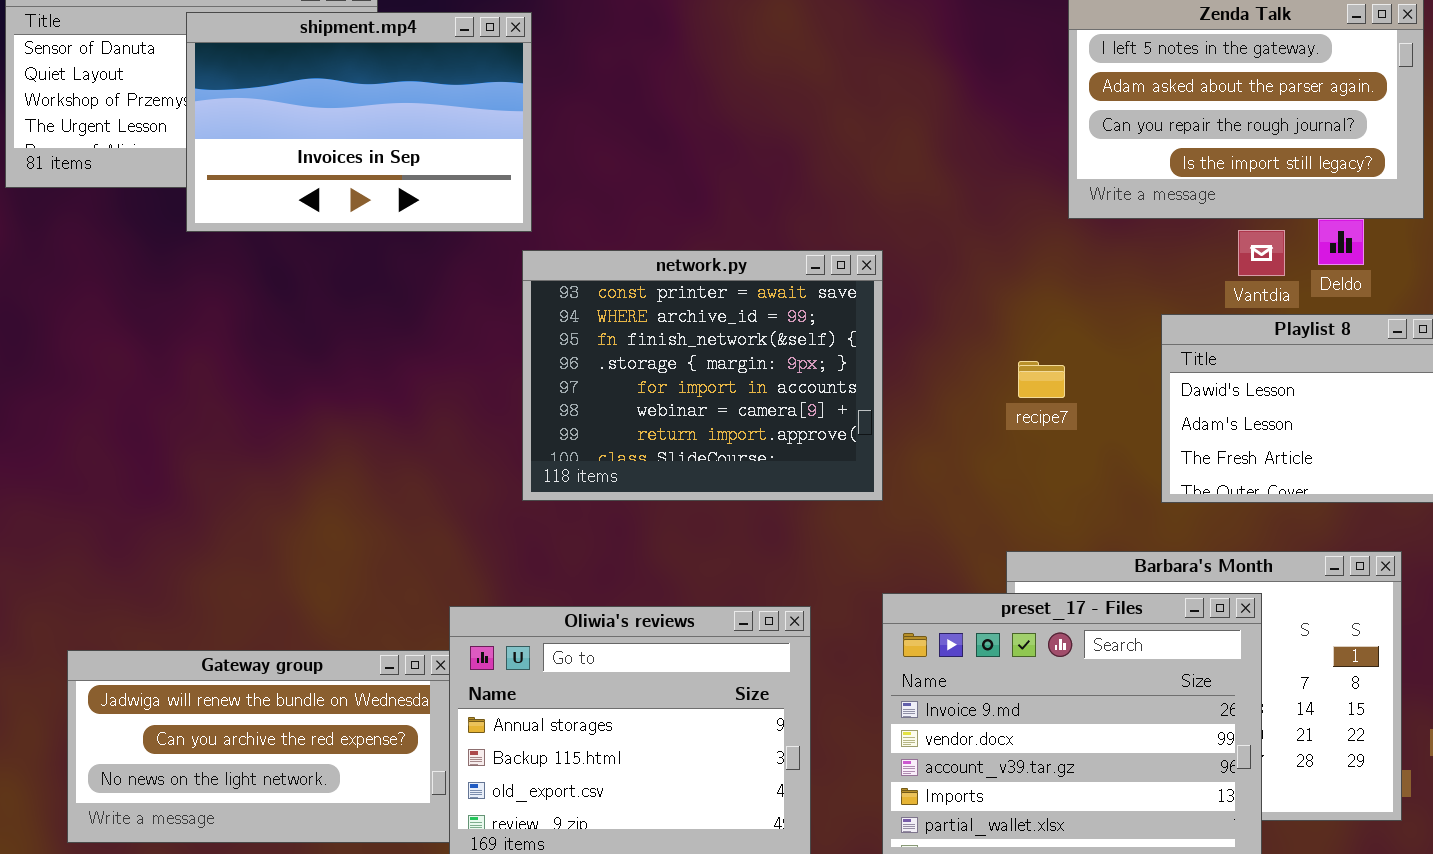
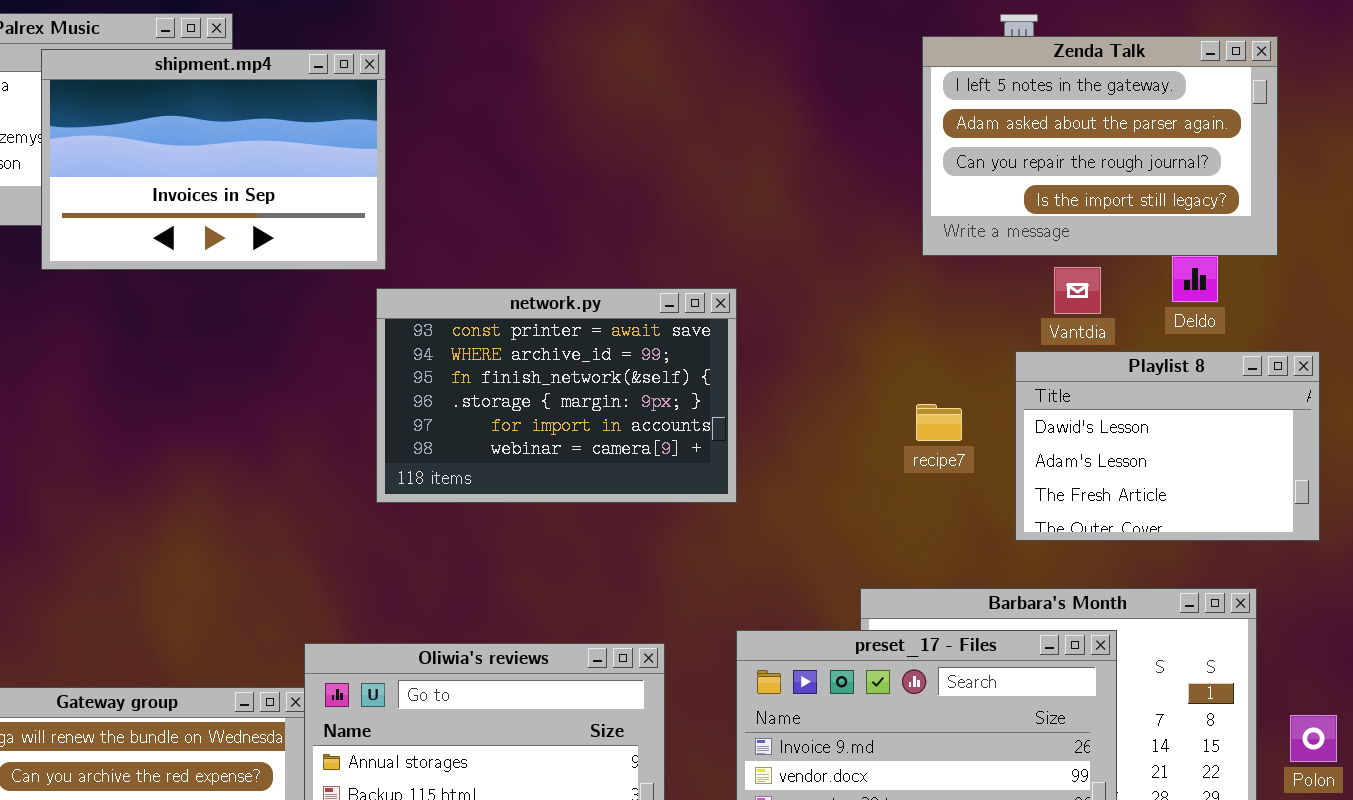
Vantdia: [1238,230,1285,276] -> [1054,267,1101,314], moved
network.py: [522,250,883,501] -> [376,288,737,503], resized
recipe7: [1018,361,1065,398] -> [916,404,962,441], moved

